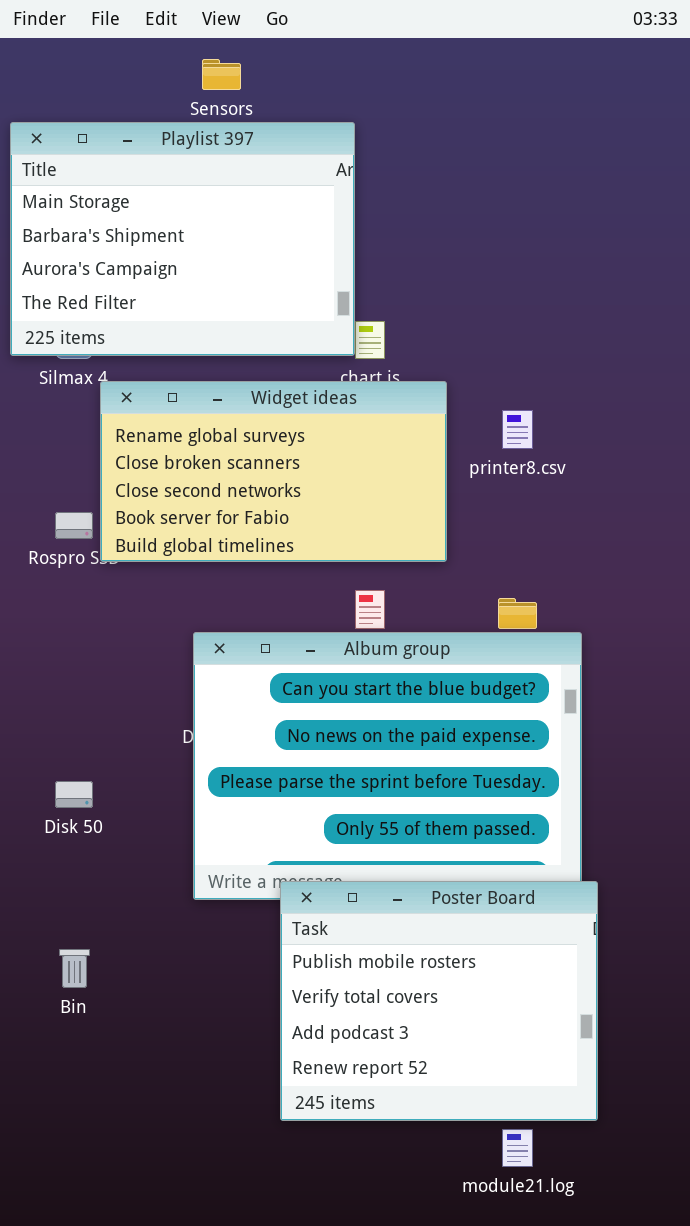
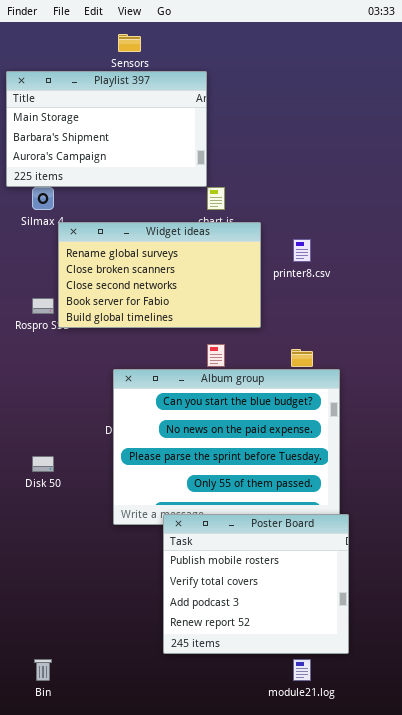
Playlist 397: [10,122,355,356] -> [6,71,207,187], resized
Bin: [59,949,90,988] -> [34,659,52,681], moved

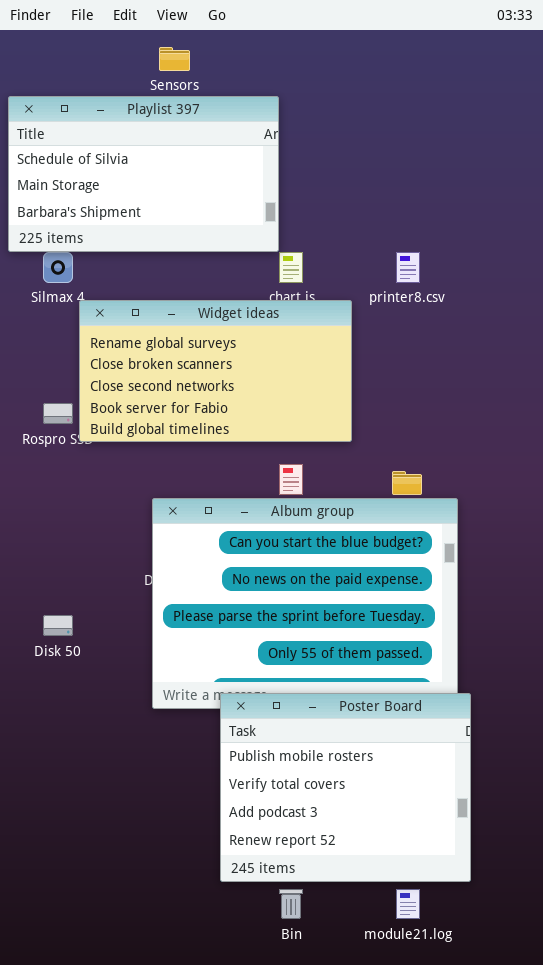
Playlist 397: [6,71,207,187] -> [8,96,279,252], scrolled up 1 row
printer8.csv: [293,239,311,262] -> [396,252,420,283], moved
Bin: [34,659,52,681] -> [279,889,303,919], moved

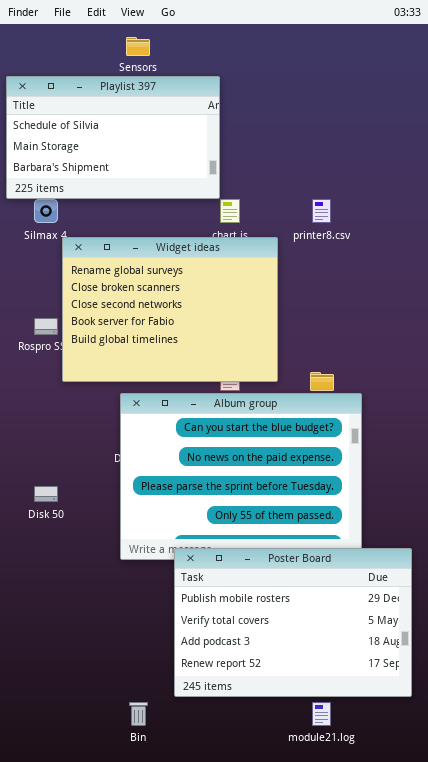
Widget ideas: [79,300,352,442] -> [62,237,278,382], resized
Poster Board: [220,693,471,882] -> [174,548,412,697], resized
Bin: [279,889,303,919] -> [129,702,148,726], moved

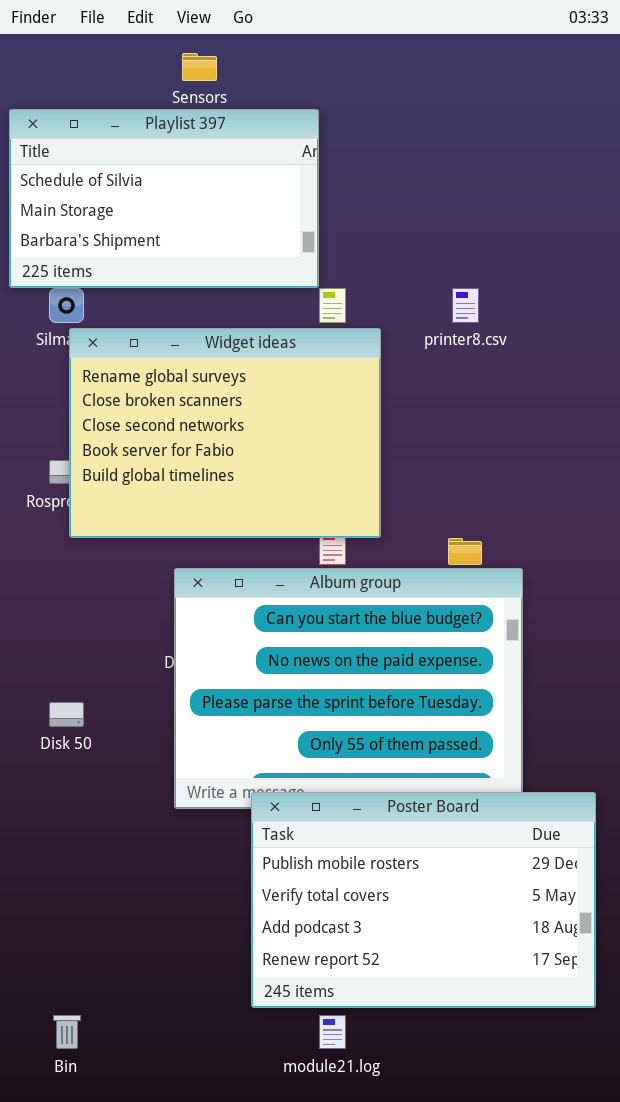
Widget ideas: [62,237,278,382] -> [69,328,381,538], moved
Bin: [129,702,148,726] -> [53,1015,81,1049], moved
module21.log: [312,702,331,726] -> [319,1015,346,1049], moved

